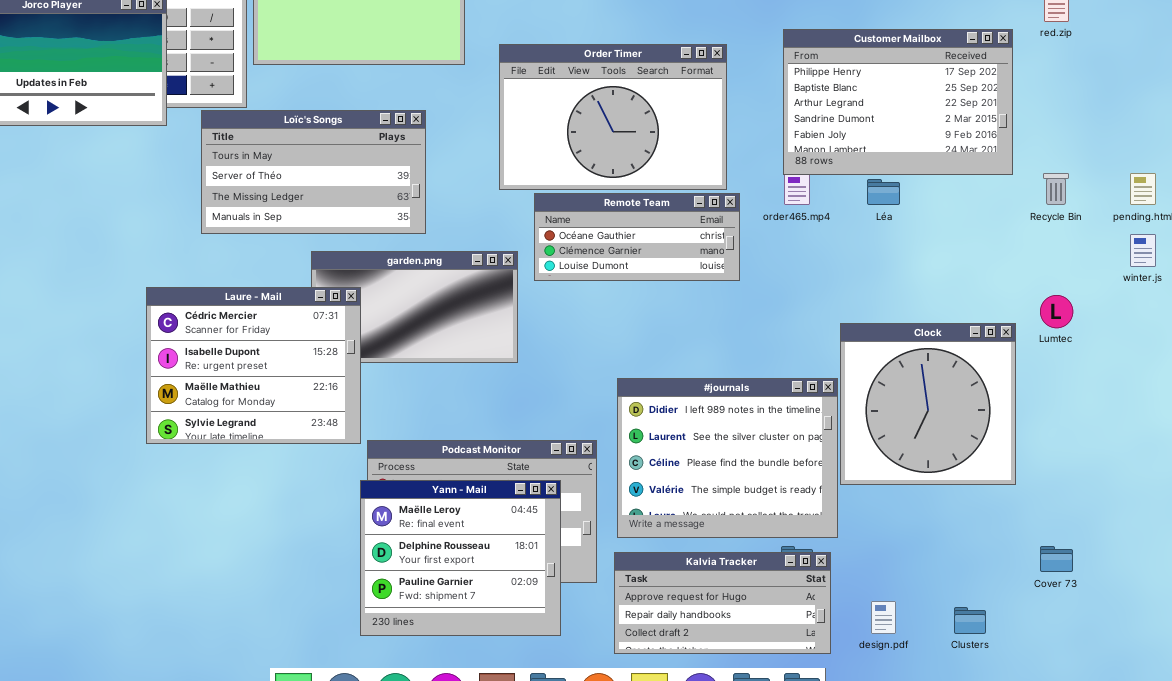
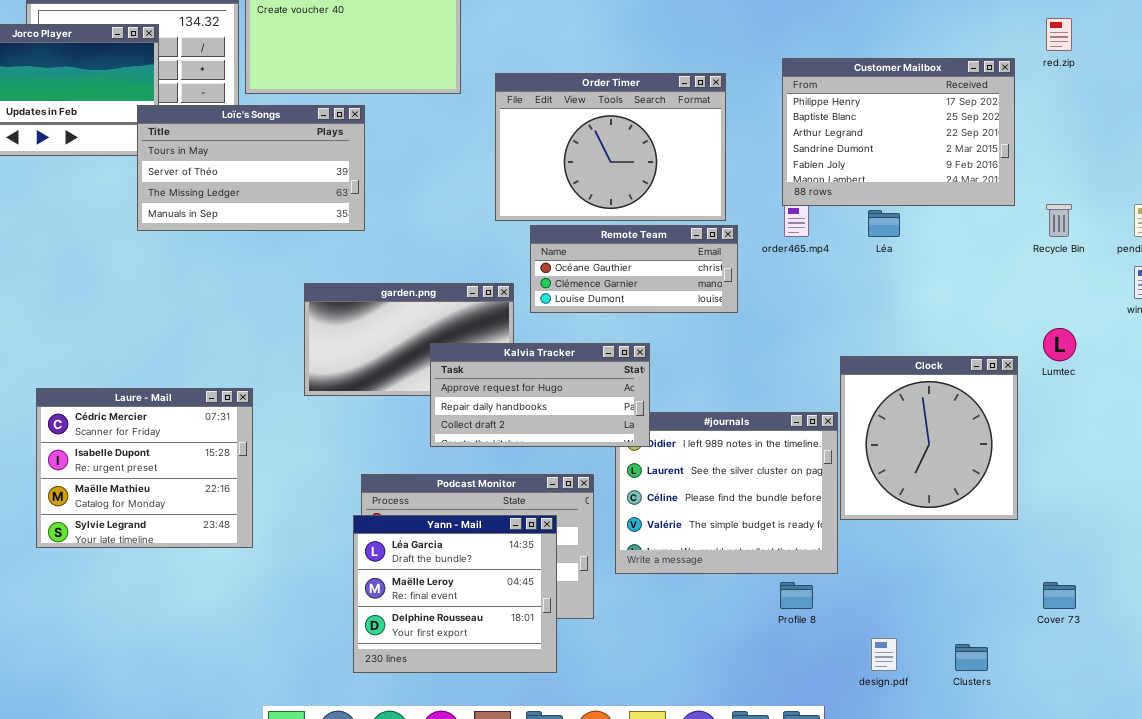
Loïc's Songs: [201,110,426,234] -> [137,105,365,231], moved
Laure - Mail: [146,287,361,444] -> [36,388,253,548], moved
Yann - Mail: [360,480,561,636] -> [353,515,557,673], scrolled up 1 row
Kalvia Tracker: [614,552,831,654] -> [430,343,650,447], moved

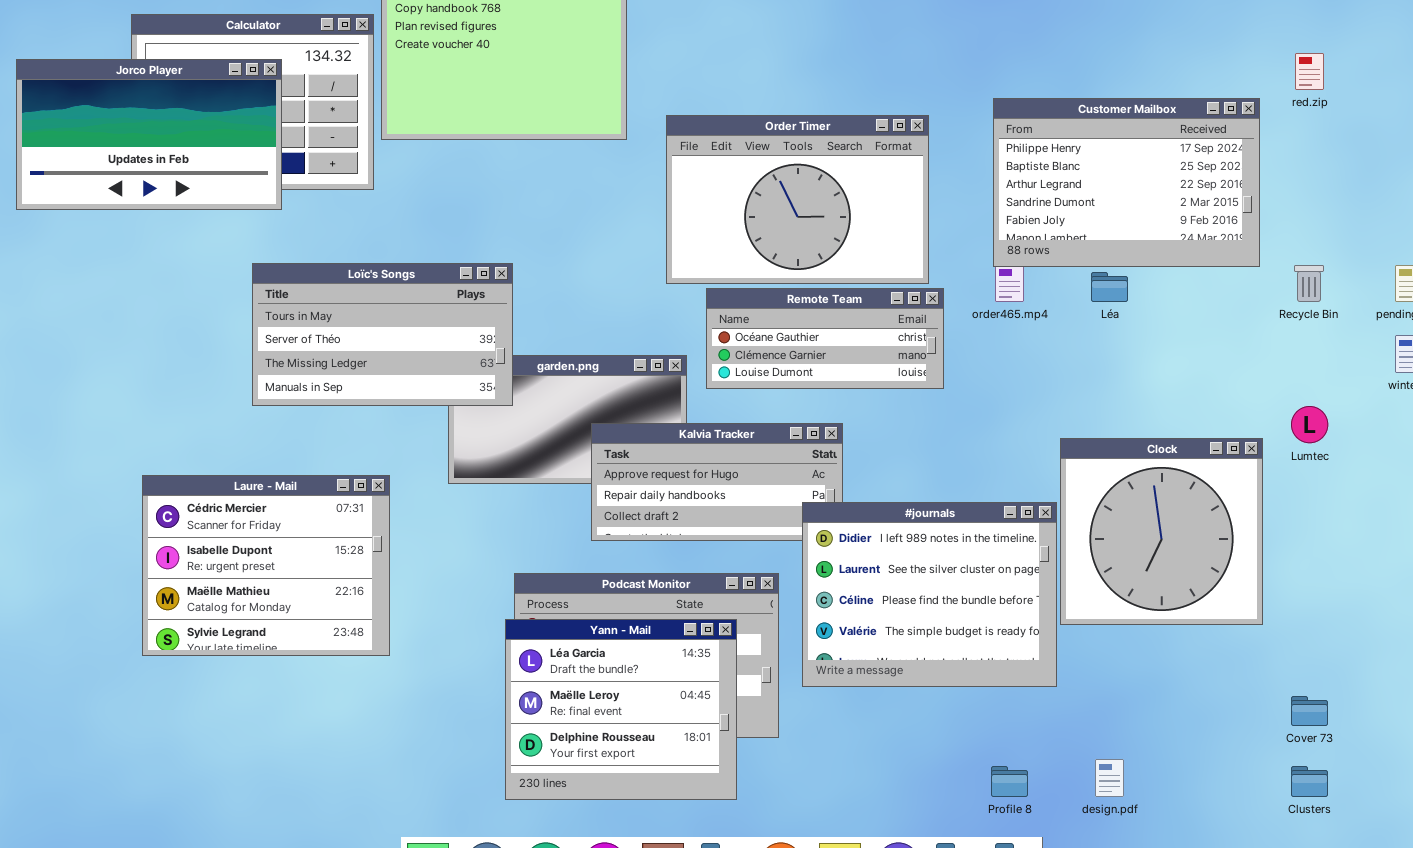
Loïc's Songs: [137,105,365,231] -> [252,263,513,406], moved
#journals: [615,412,838,574] -> [802,502,1057,687], raised
Profile 8: [780,582,813,609] -> [991,766,1028,797], moved
Clusters: [955,644,988,671] -> [1291,766,1328,797], moved

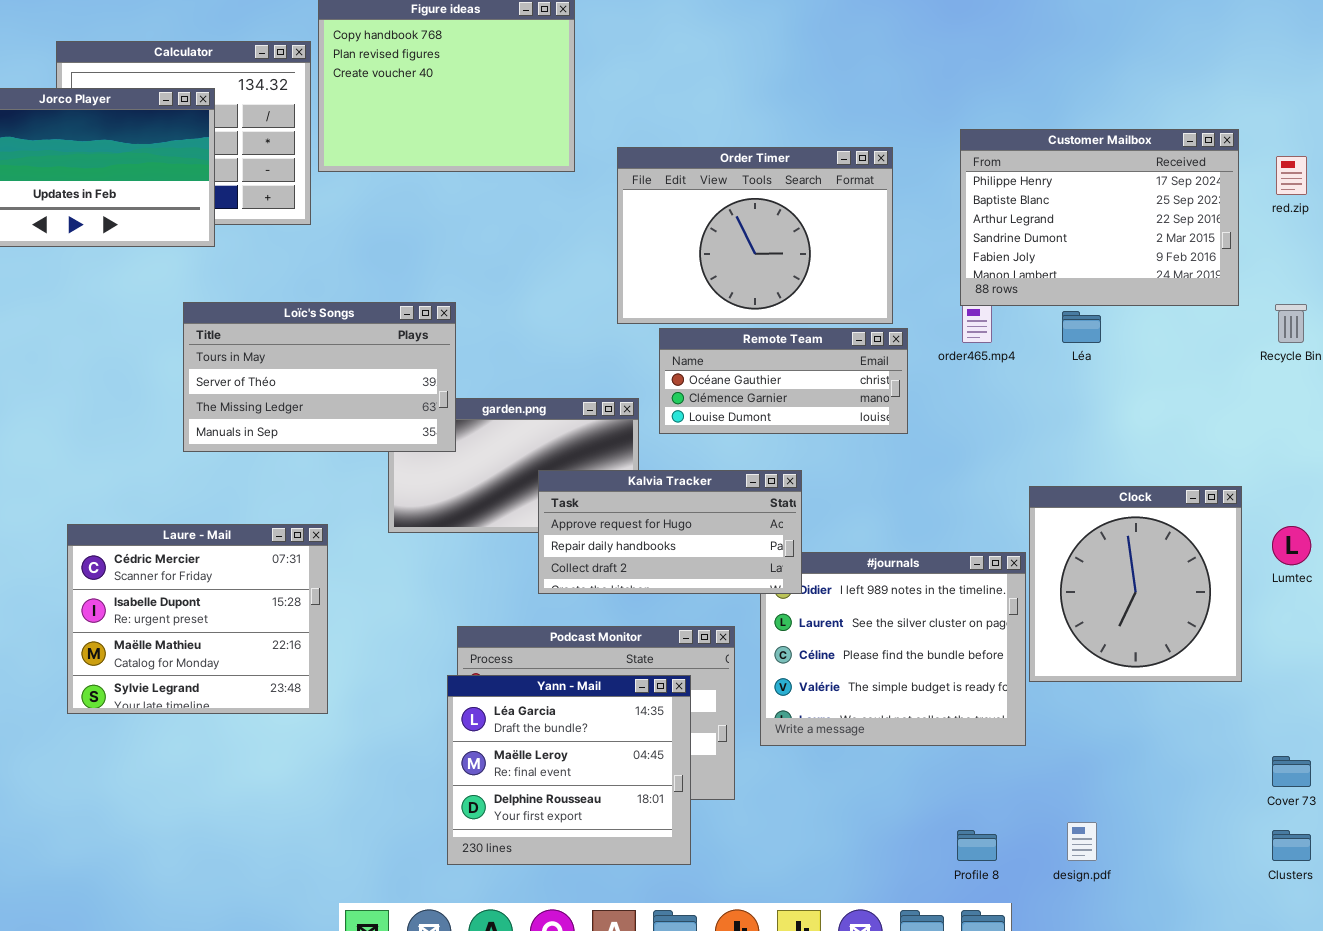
red.zip: [1295,53,1324,90] -> [1276,156,1307,195], moved
Lumtec: [1291,406,1328,443] -> [1272,526,1311,565], moved
Kalvia Tracker: [591,423,843,541] -> [538,470,802,594], raised

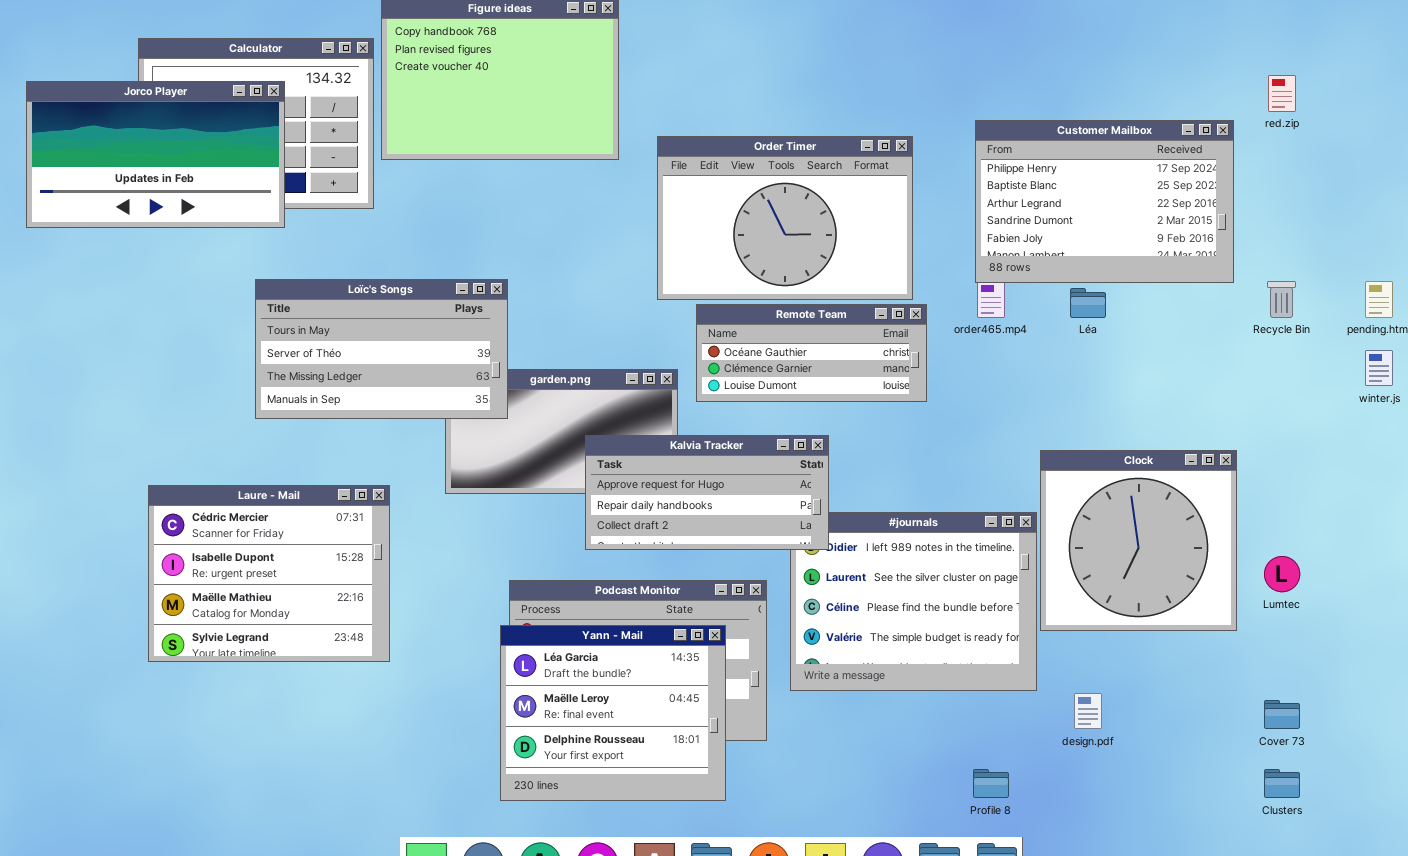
red.zip: [1276,156,1307,195] -> [1268,75,1296,112], moved
Lumtec: [1272,526,1311,565] -> [1264,556,1300,592], moved
design.pdf: [1067,822,1097,861] -> [1074,693,1102,729], moved

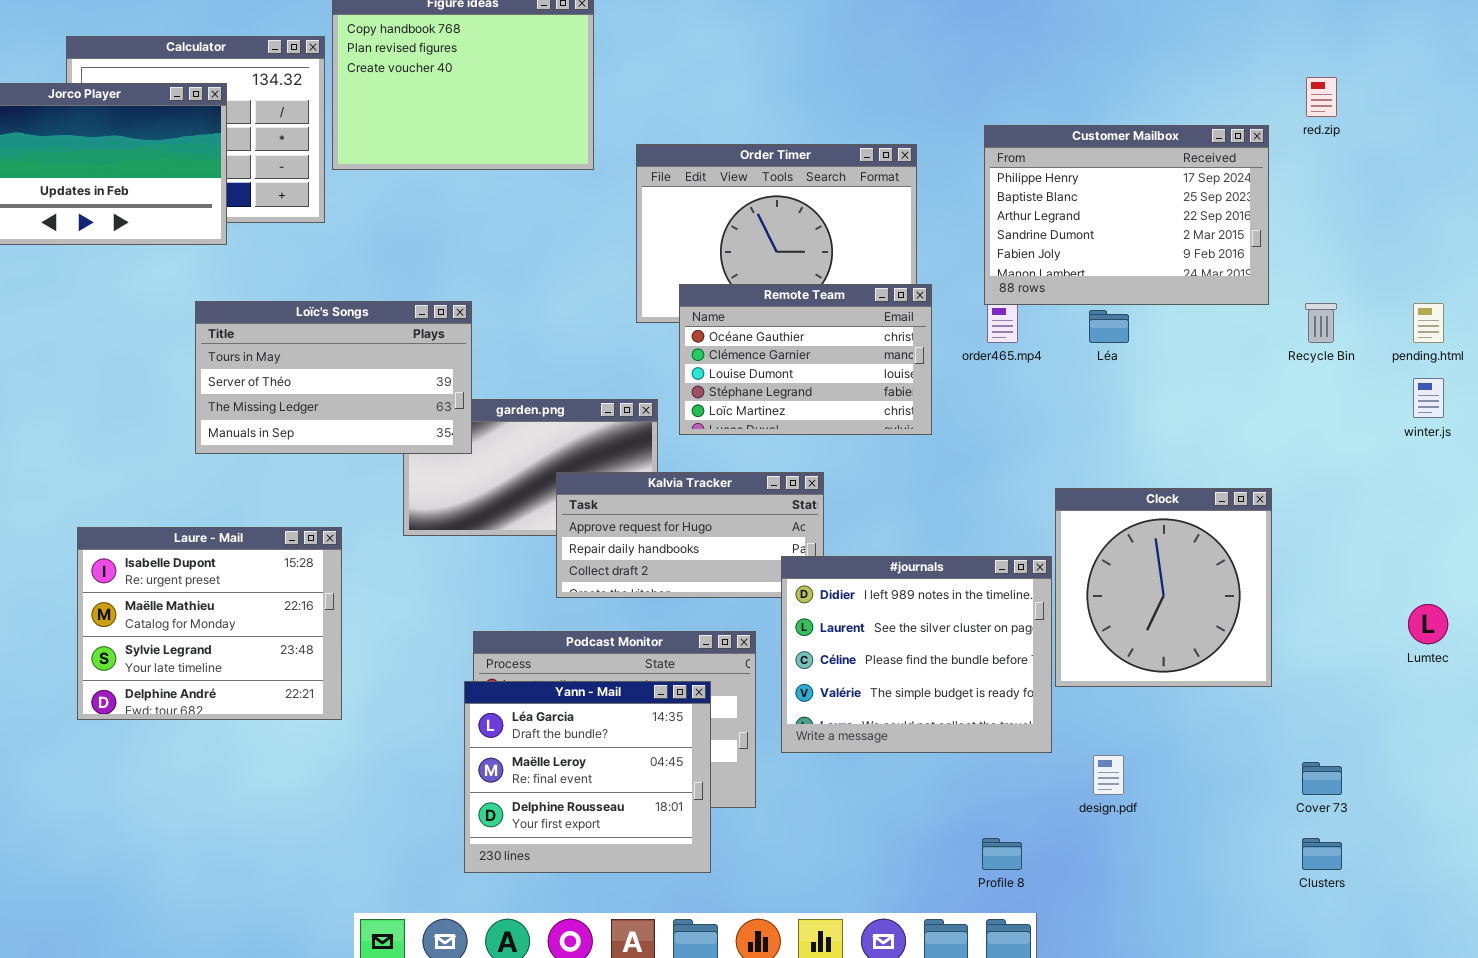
Remote Team: [696,304,927,402] -> [679,284,932,435], resized
Laure - Mail: [148,485,390,662] -> [77,527,342,720], scrolled down 1 row
#journals: [790,512,1037,691] -> [781,556,1052,753], raised
Lumtec: [1264,556,1300,592] -> [1408,604,1448,644], moved

